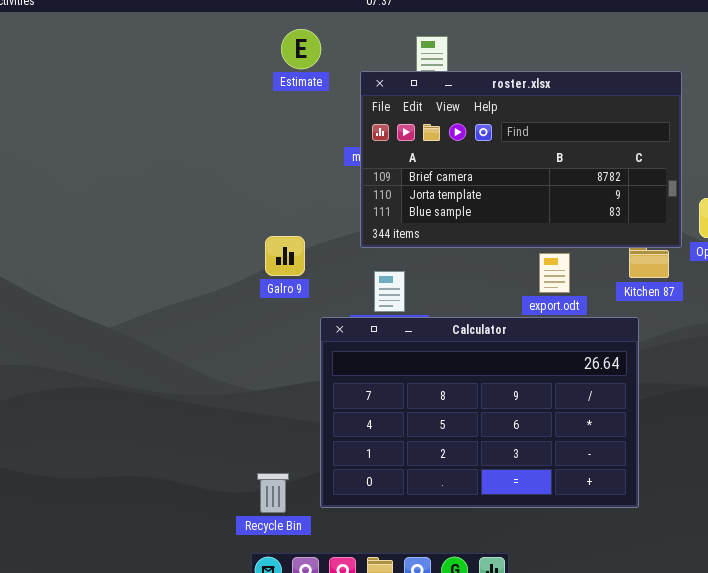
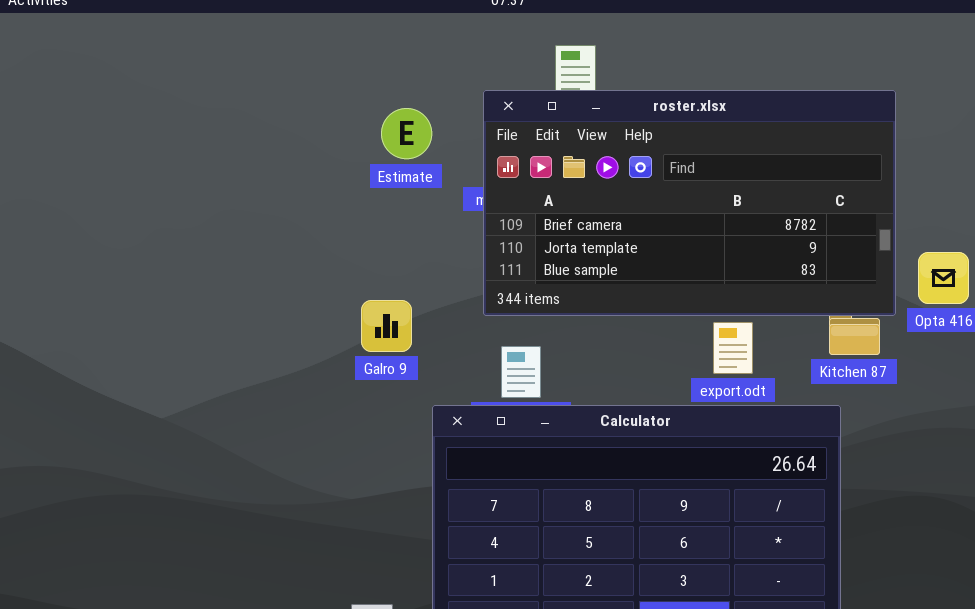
Estimate: [281,29,321,69] -> [381,108,432,159], moved

